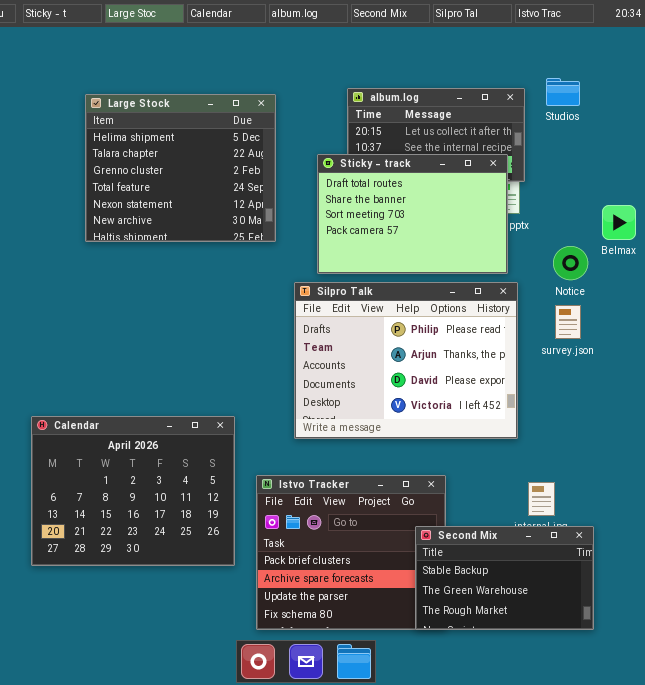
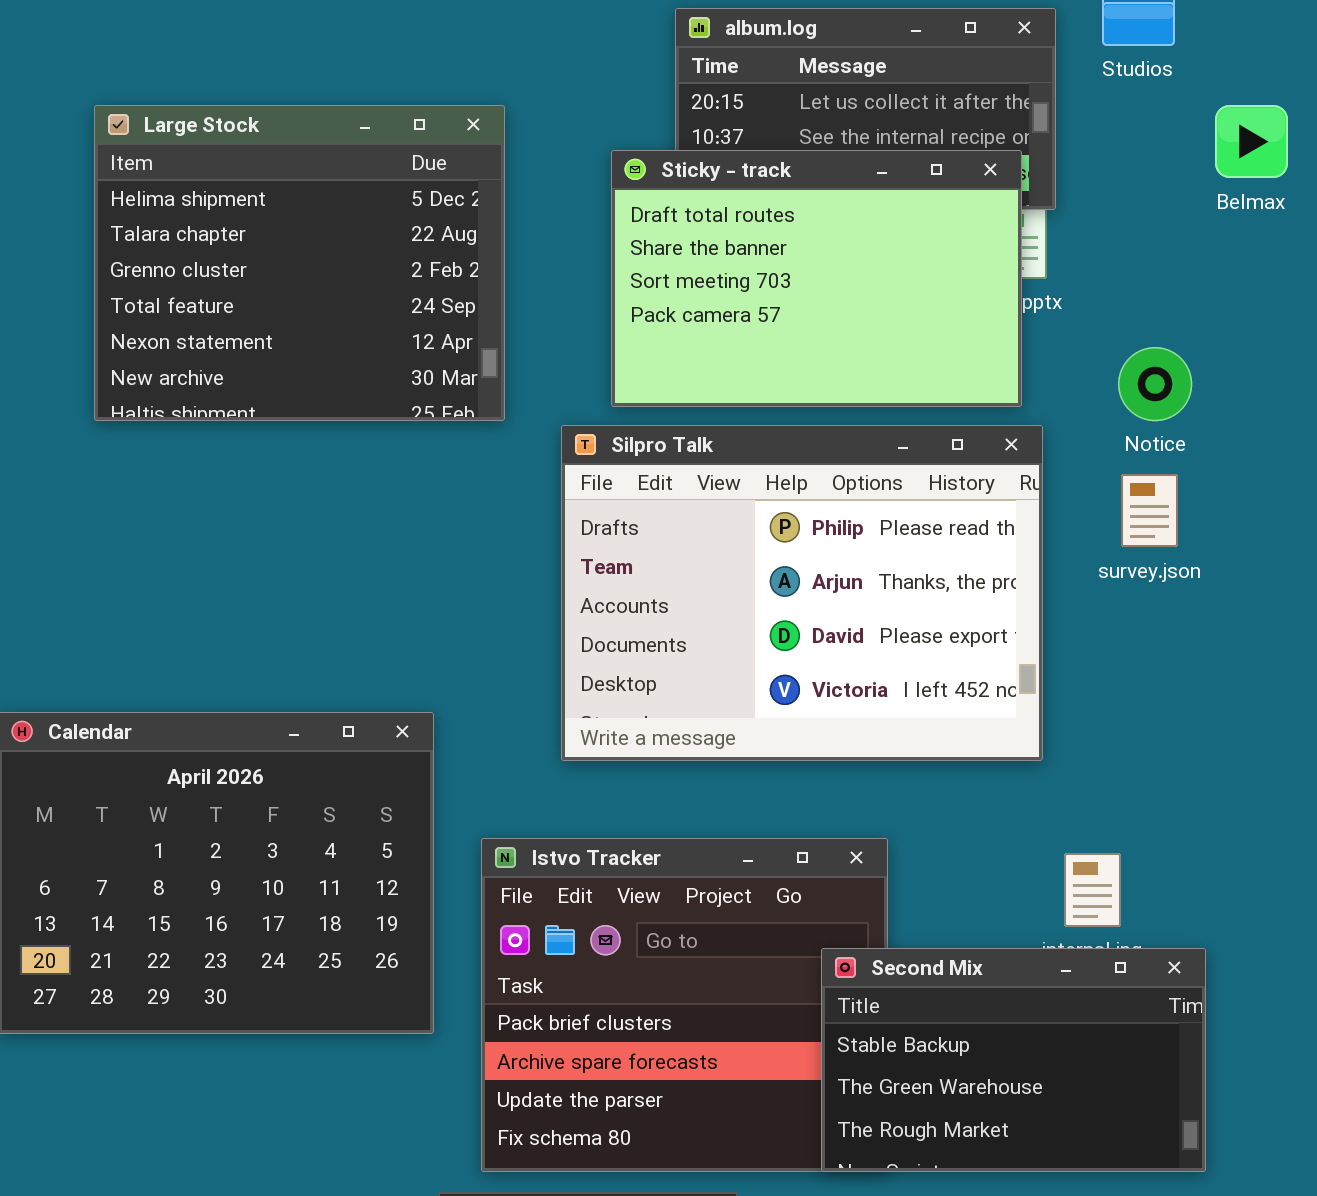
Large Stock: [85,94,276,242] -> [94,105,505,421], moved
Belmax: [602,205,636,240] -> [1215,105,1288,178], moved

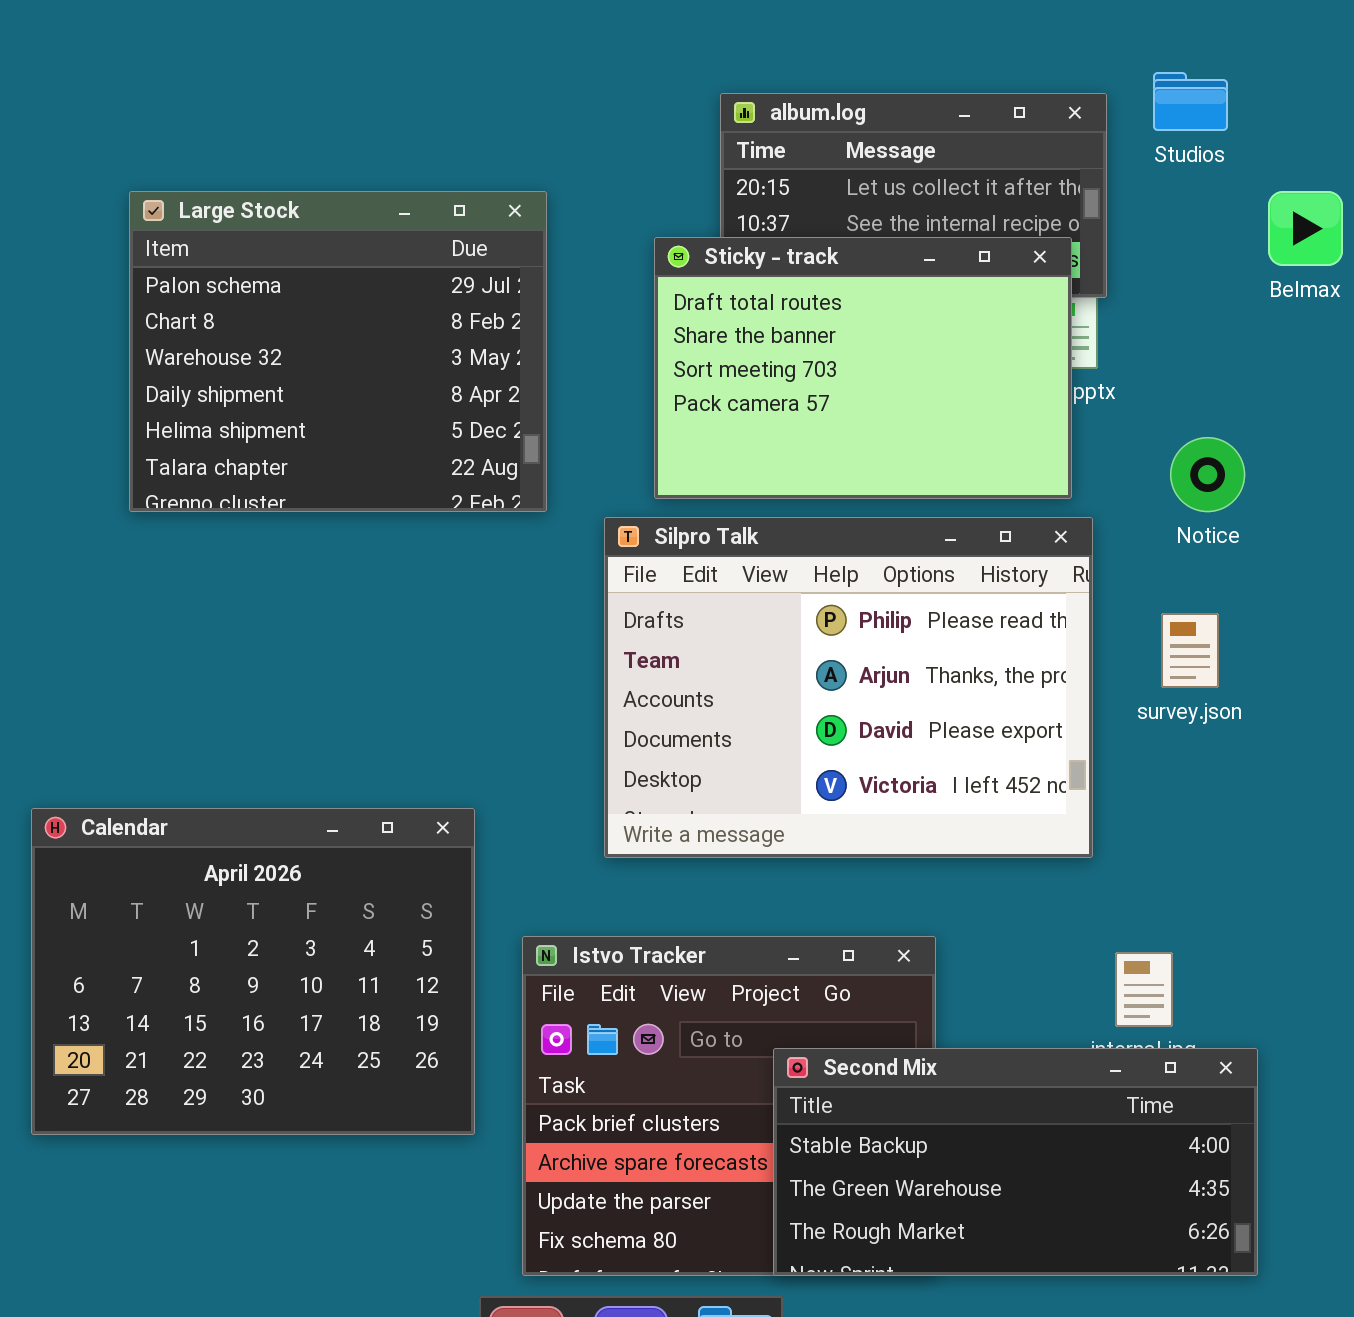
Large Stock: [94,105,505,421] -> [129,191,547,512], scrolled up 4 rows
survey.json: [1121,474,1178,547] -> [1161,613,1219,688], moved
Second Mix: [821,948,1206,1172] -> [773,1048,1258,1276], resized

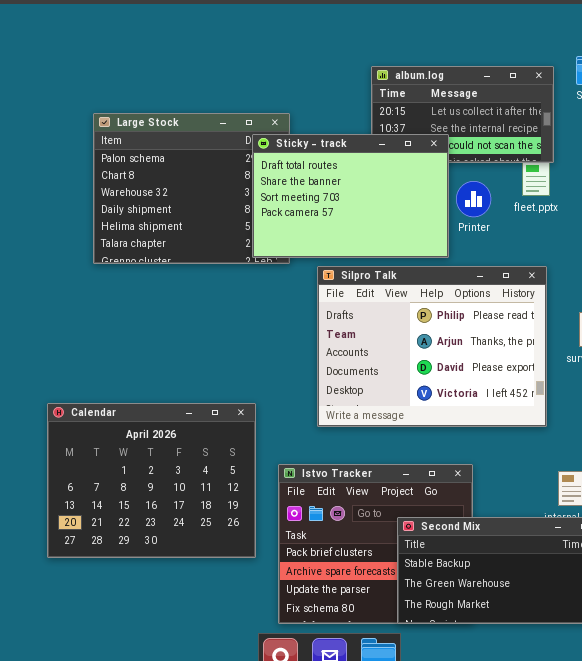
Sticky - track: [654,237,1072,499] -> [252,134,449,258], moved

